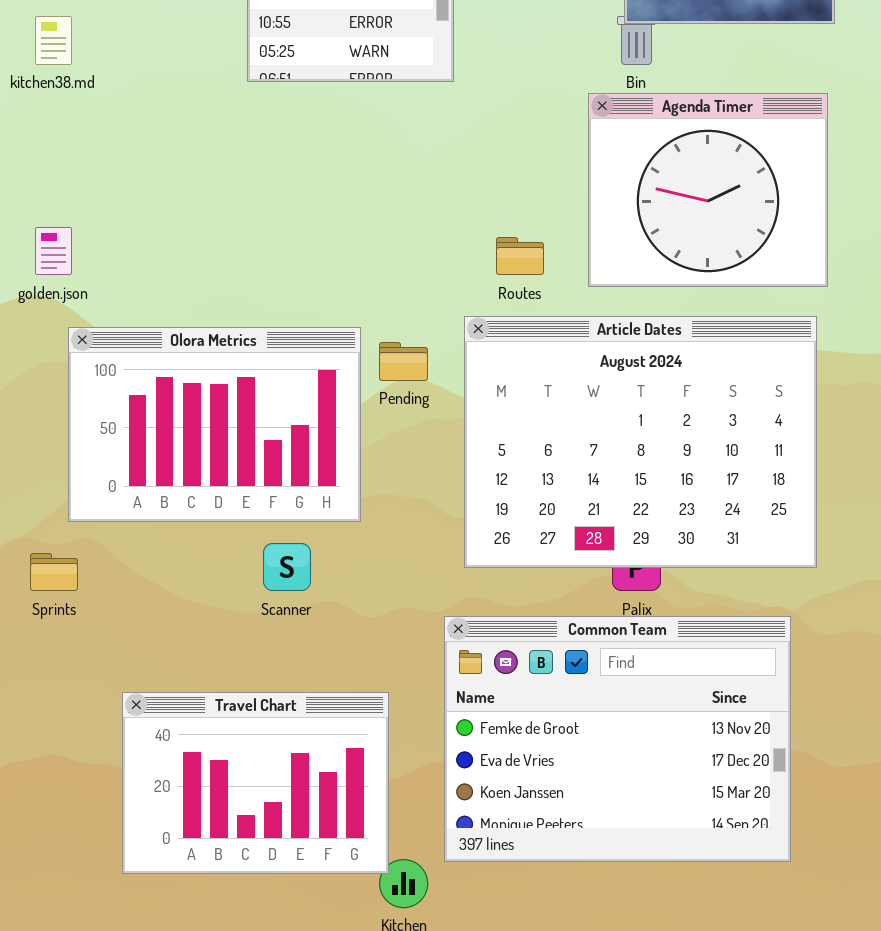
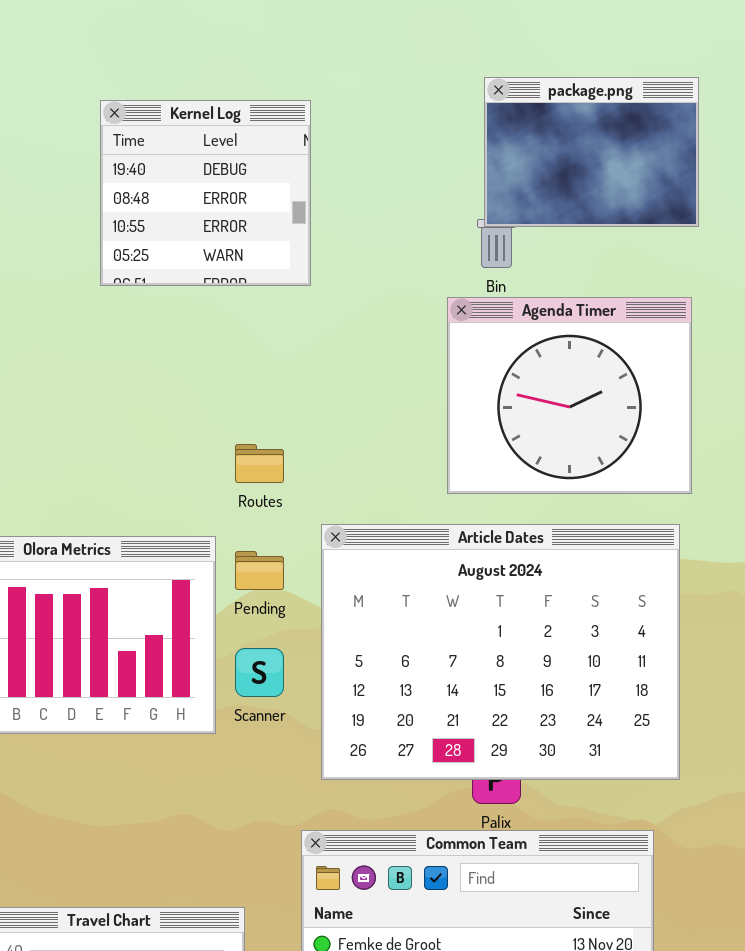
Routes: [496,237,544,275] -> [235,444,284,483], moved
Scanner: [263,543,311,591] -> [235,648,284,697], moved

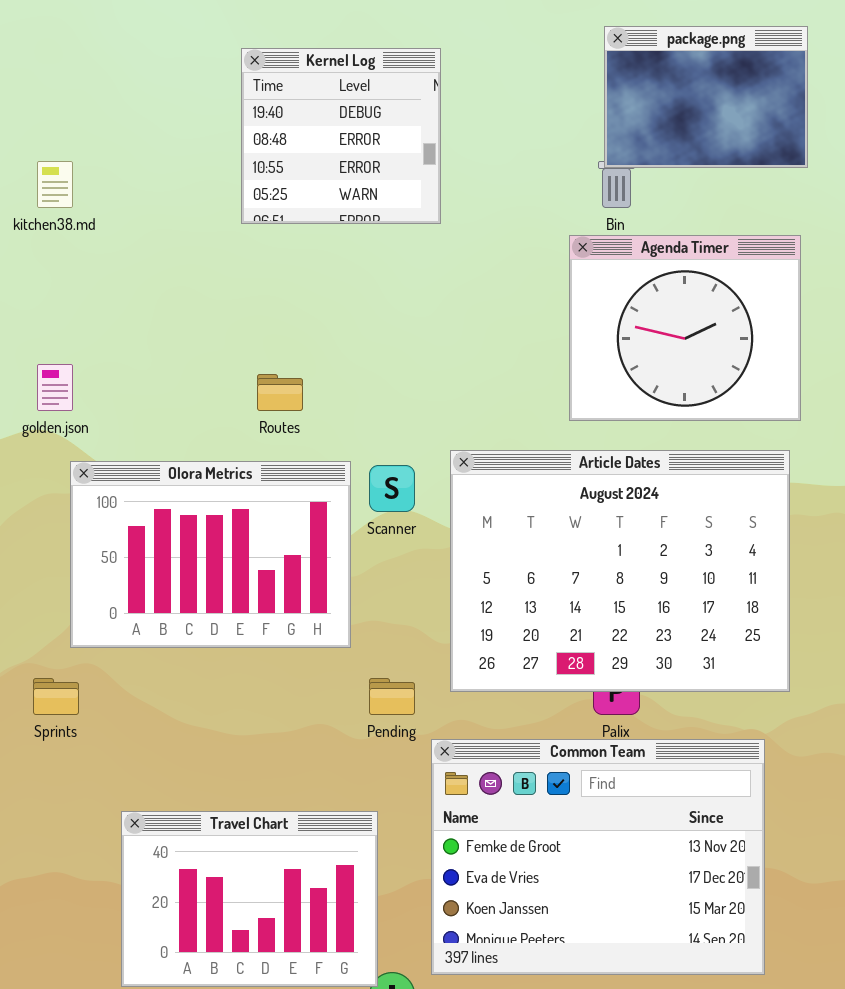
Routes: [235,444,284,483] -> [257,374,303,411], moved
Pending: [235,551,284,590] -> [369,678,415,715], moved
Scanner: [235,648,284,697] -> [369,465,415,512], moved

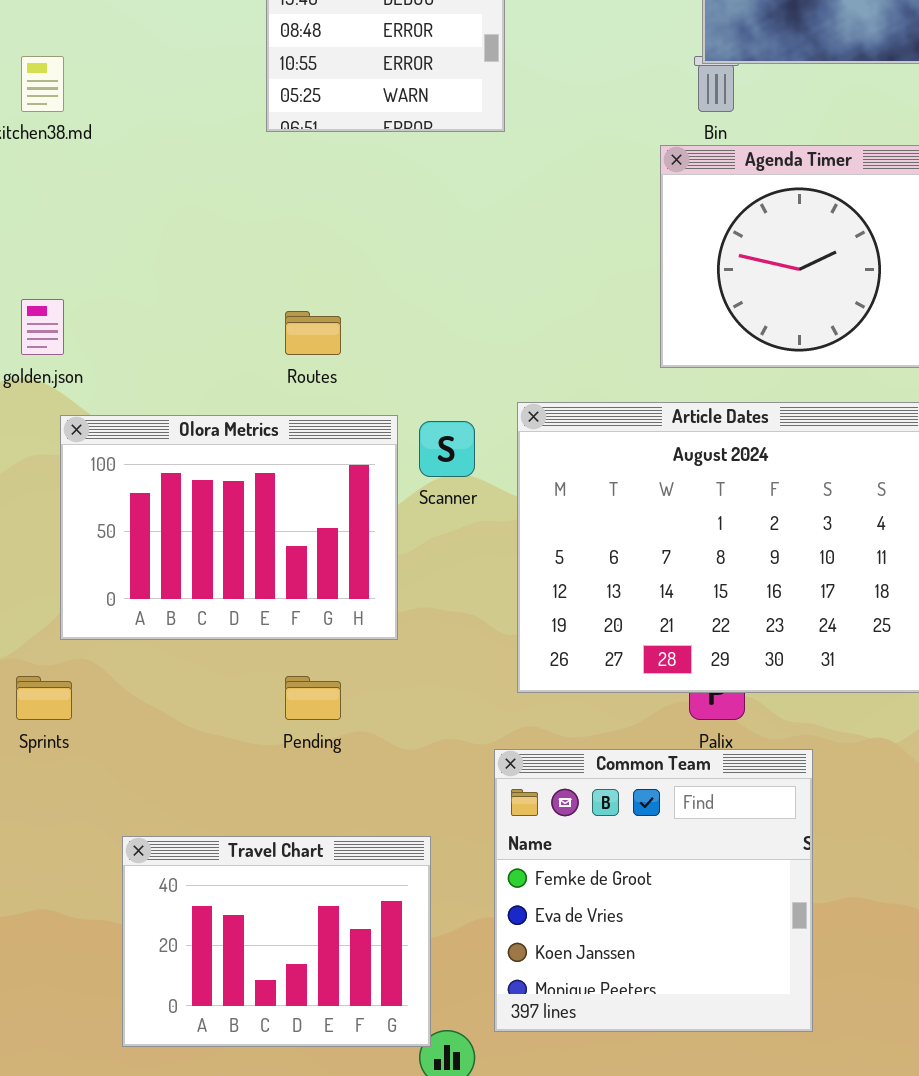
Pending: [369,678,415,715] -> [285,676,341,720], moved
Common Team: [431,739,765,975] -> [494,749,813,1032], resized

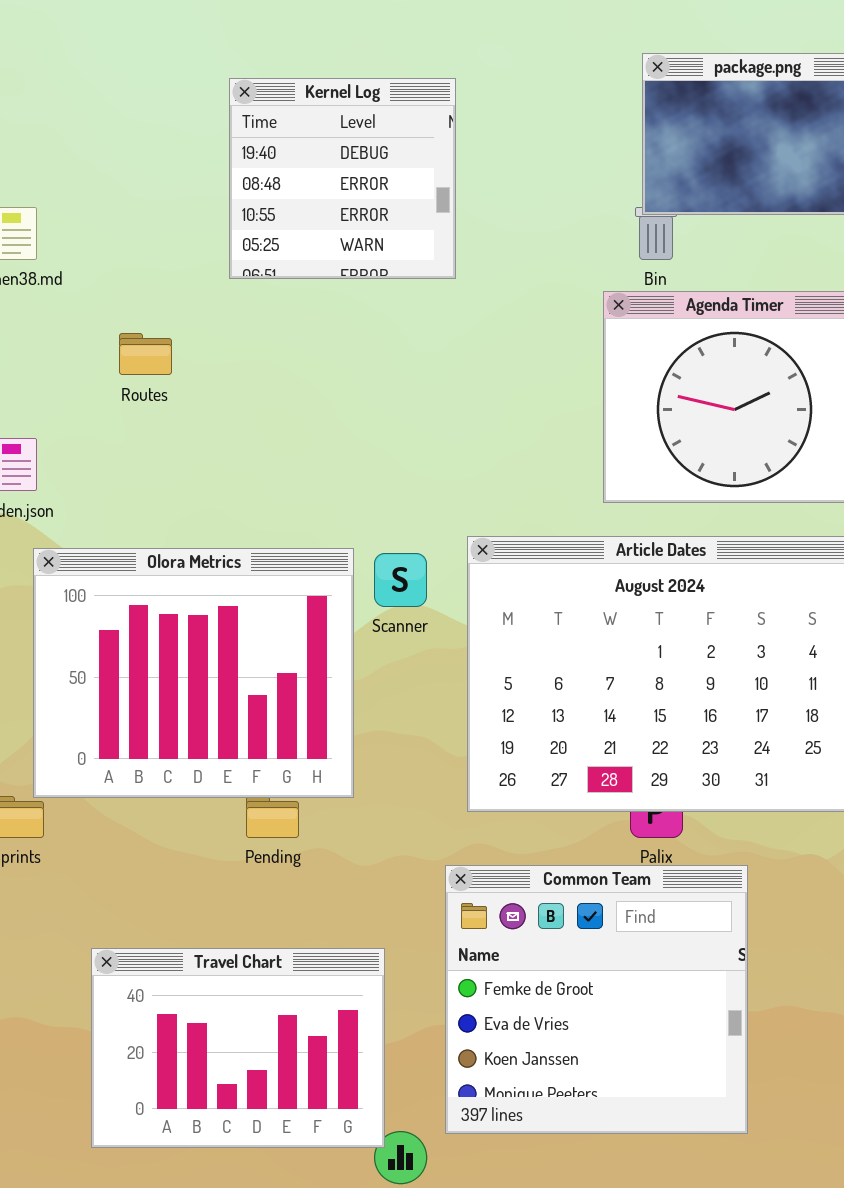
Routes: [285,311,341,355] -> [119,333,172,375], moved
Olora Metrics: [60,415,398,640] -> [33,548,354,798], resized

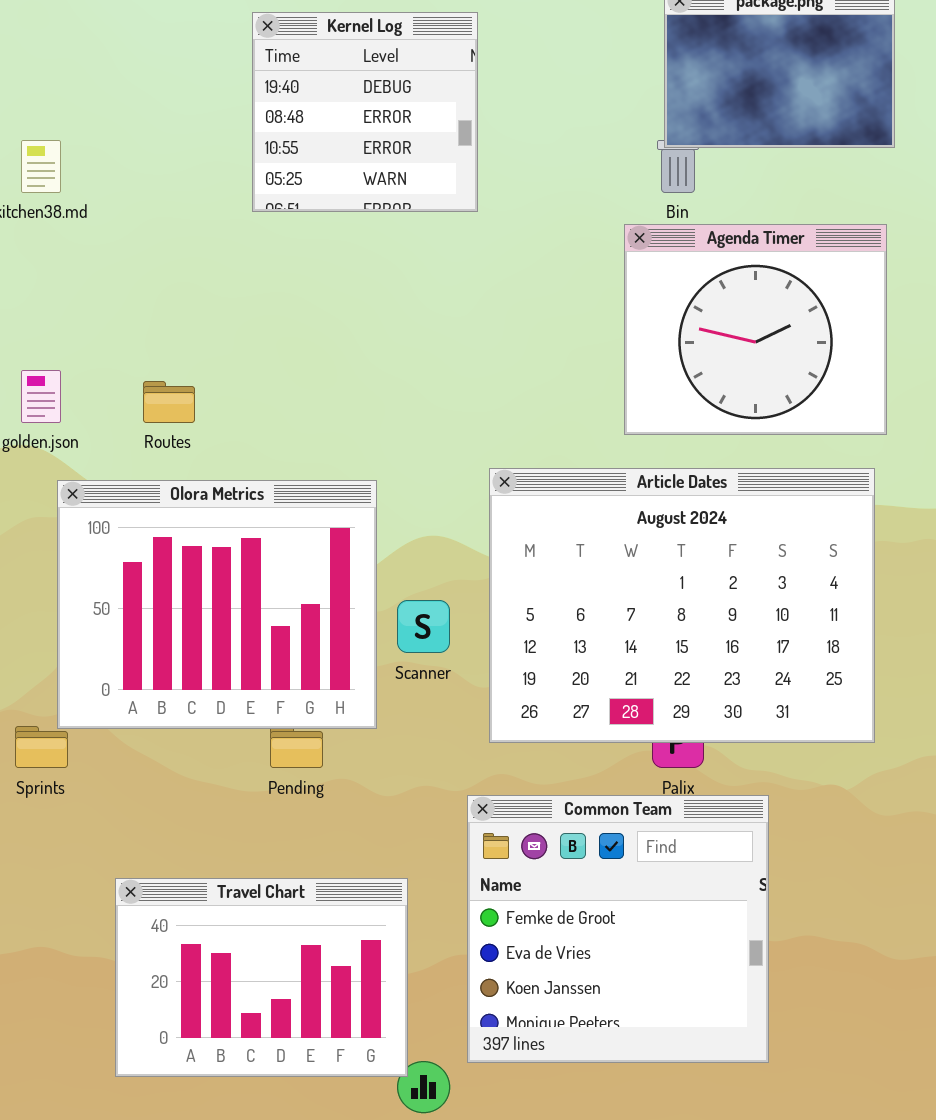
Routes: [119,333,172,375] -> [143,381,195,423], moved
Scanner: [374,553,427,607] -> [397,600,450,653], moved

